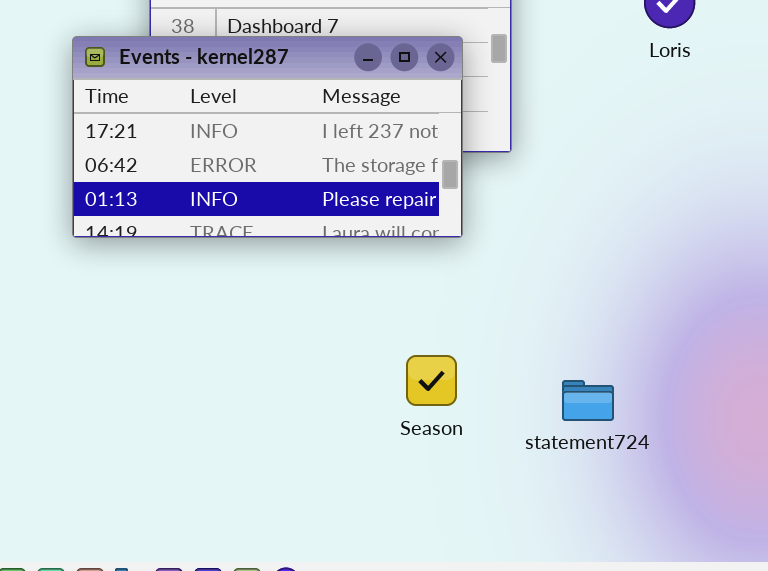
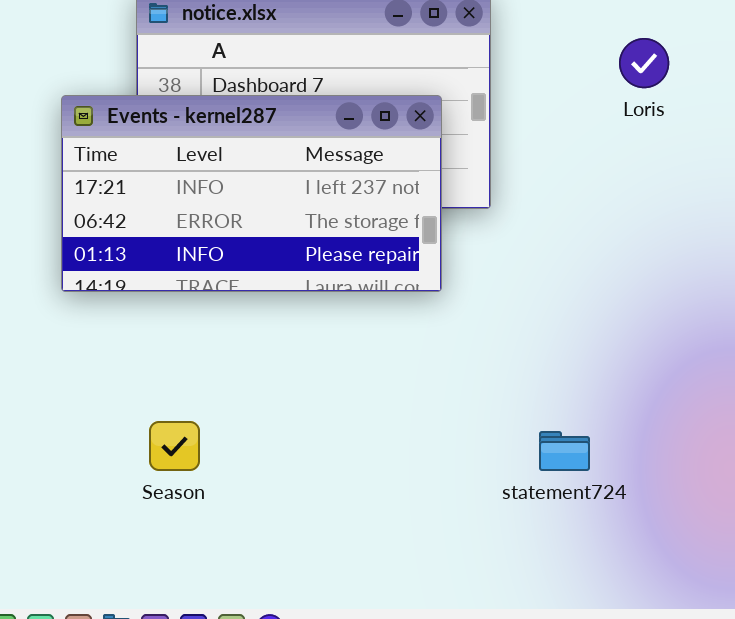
Season: [406,355,457,406] -> [149,421,200,471], moved

